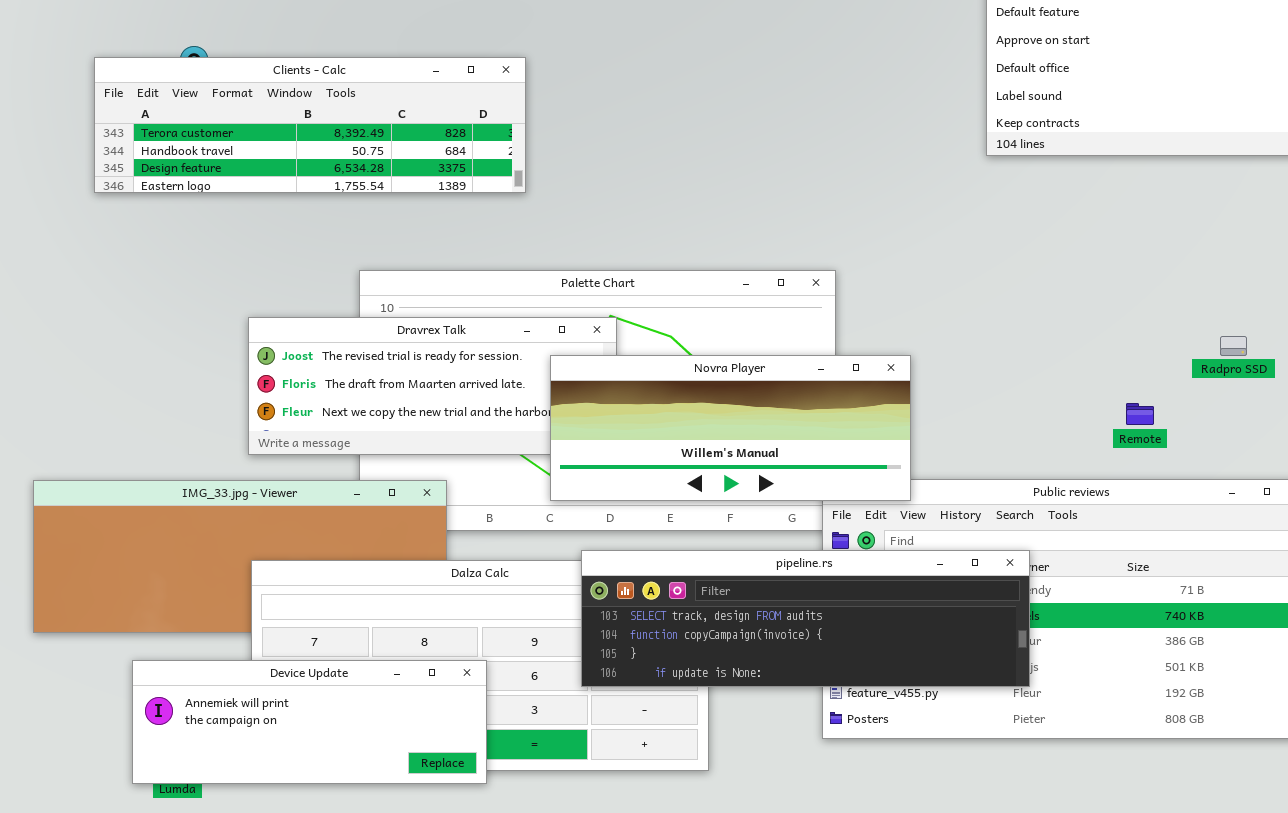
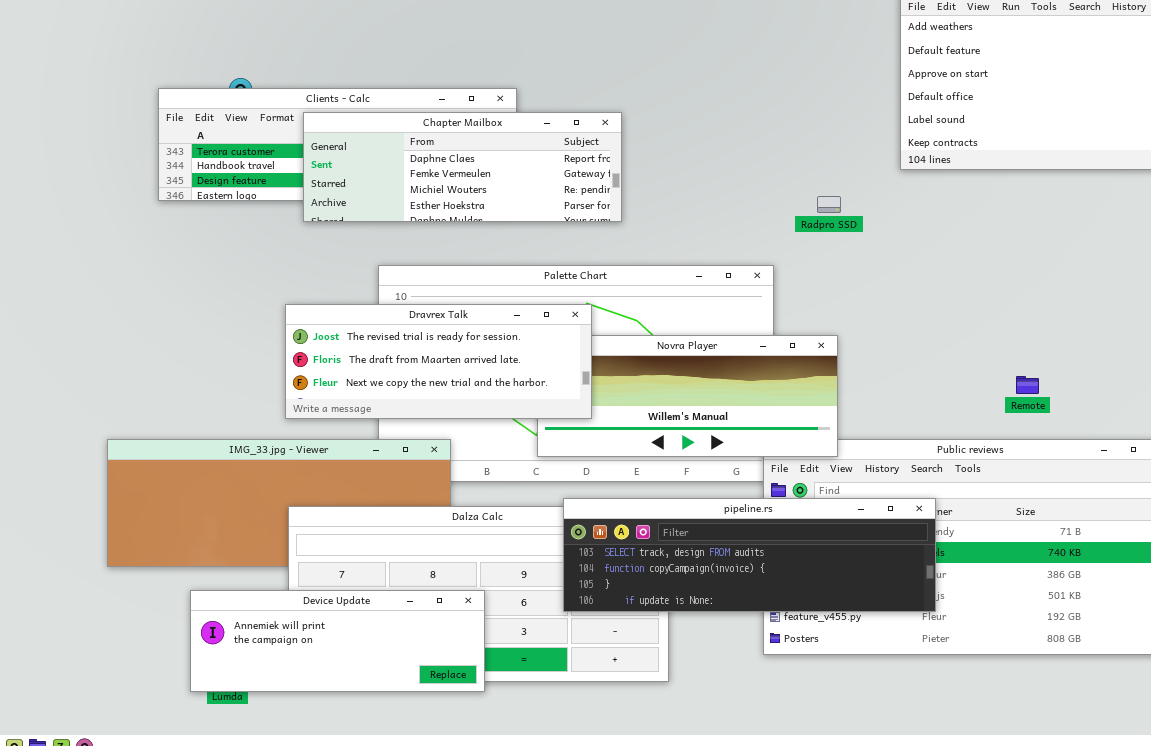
Chapter Mailbox: none -> [303,112,622,222], opened
Dravrex Talk: [248,317,617,455] -> [285,304,592,419], raised
Radpro SSD: [1220,336,1247,356] -> [817,196,841,213], moved

